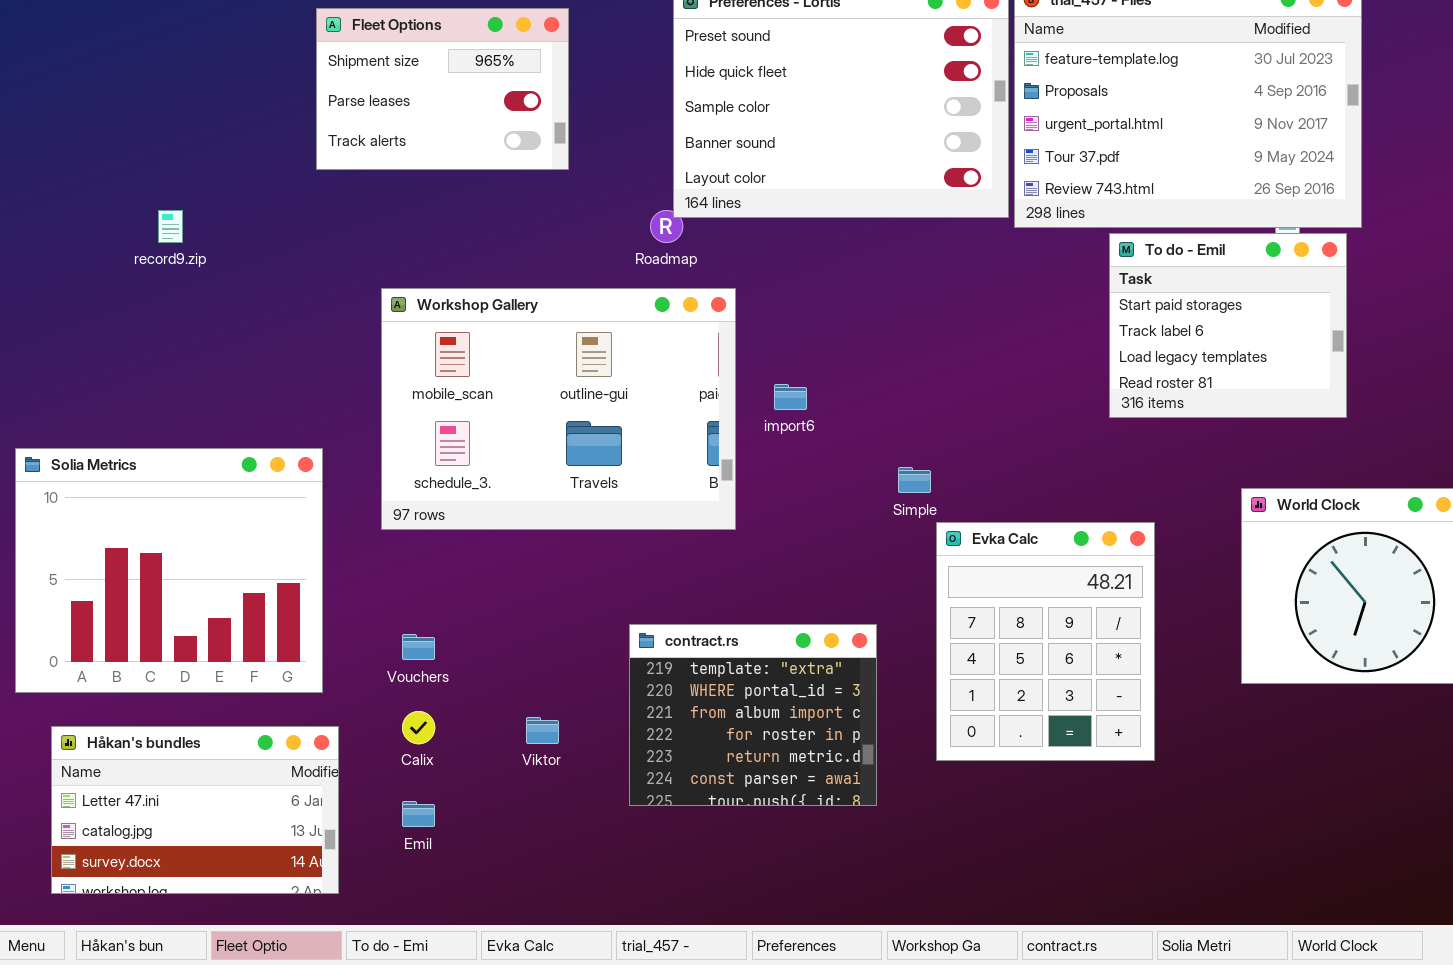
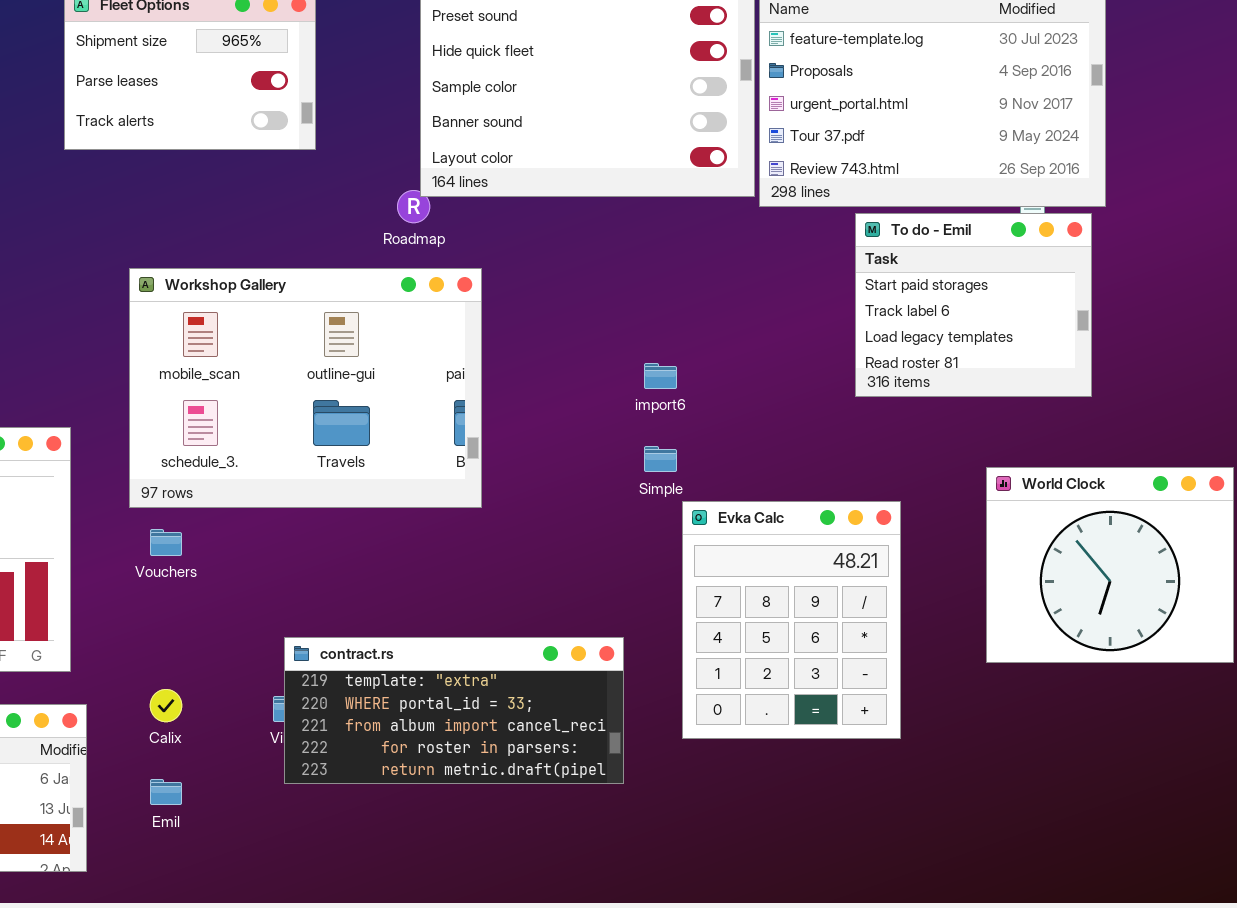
import6: [774,384,807,410] -> [644,363,677,389], moved
contract.rs: [629,624,877,806] -> [284,637,624,784], resized
Vouchers: [402,634,435,660] -> [150,529,182,556], moved

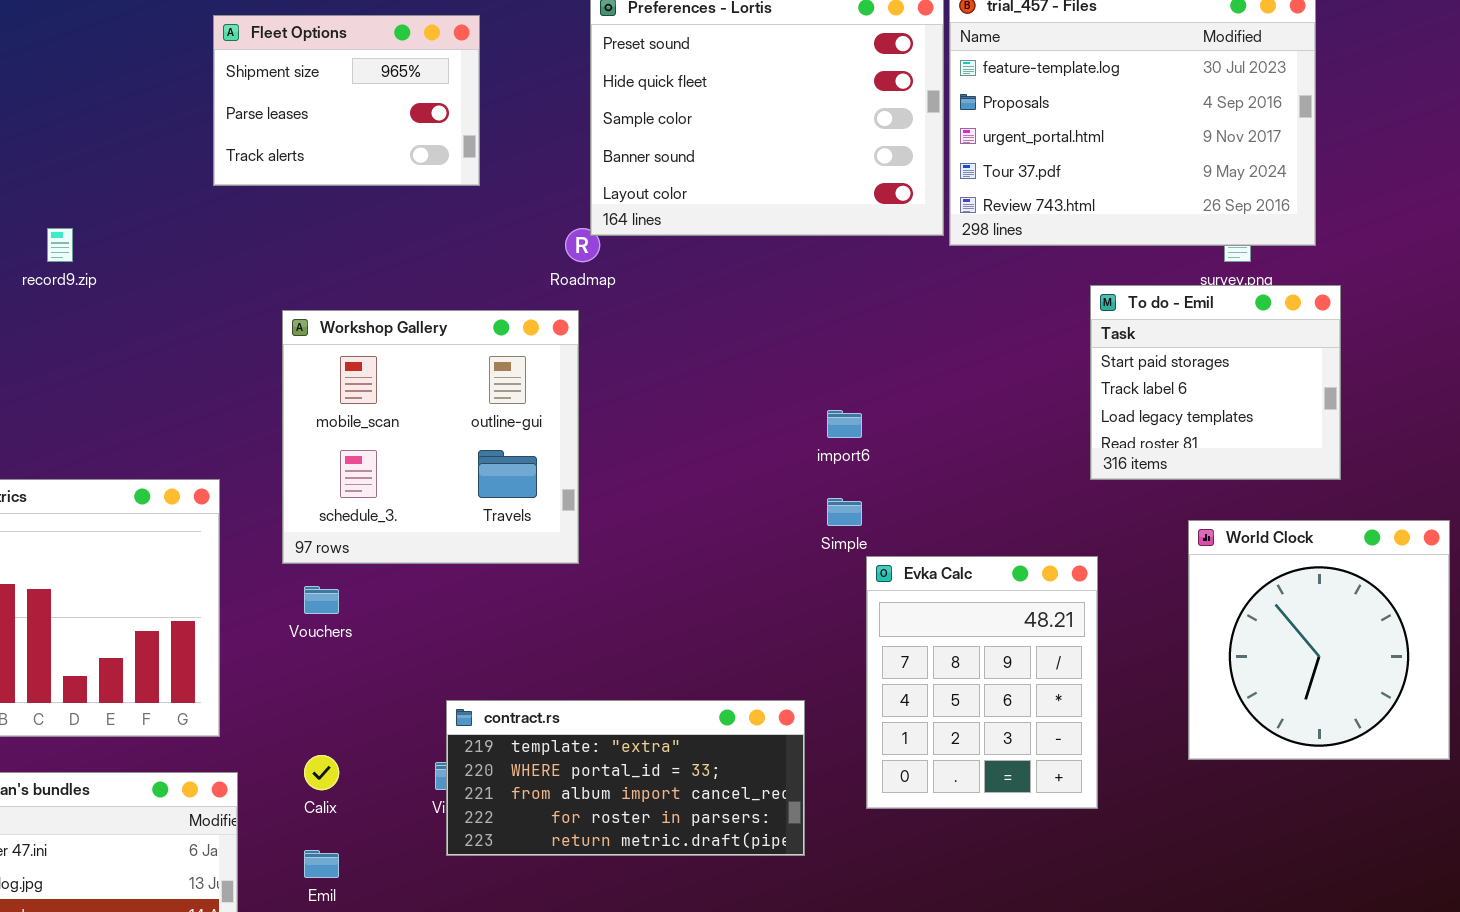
To do - Emil: [855,213,1092,397] -> [1090,285,1341,480], moved
Workshop Gallery: [129,268,482,508] -> [282,310,579,564], resized
World Clock: [986,467,1234,663] -> [1188,520,1450,760], resized

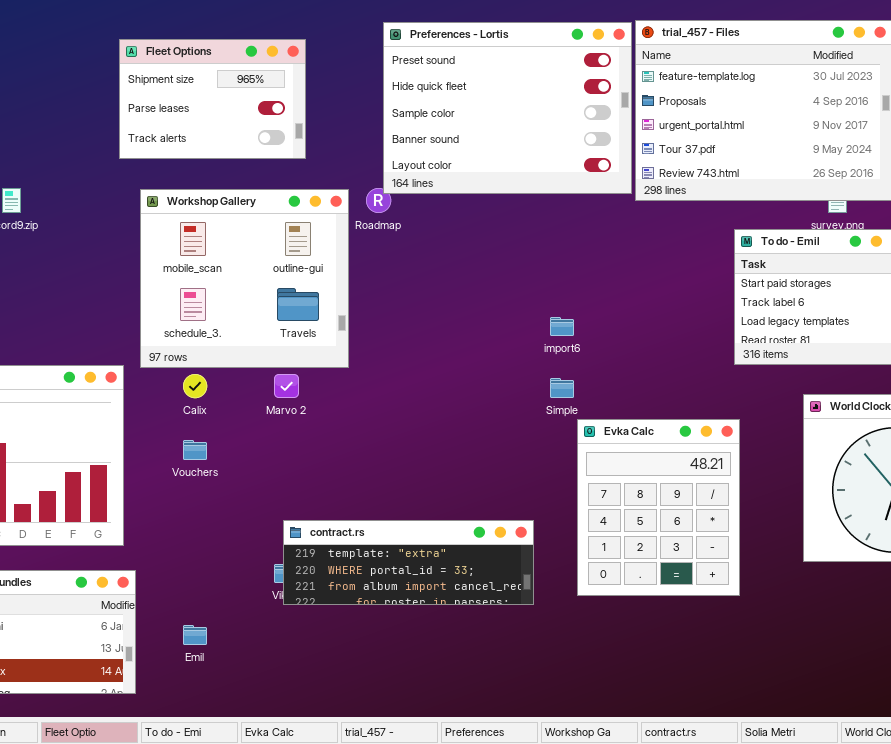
Workshop Gallery: [282,310,579,564] -> [140,189,349,368], moved
contract.rs: [446,700,805,856] -> [283,520,534,605], resized
Calix: [304,755,339,790] -> [183,374,207,398], moved

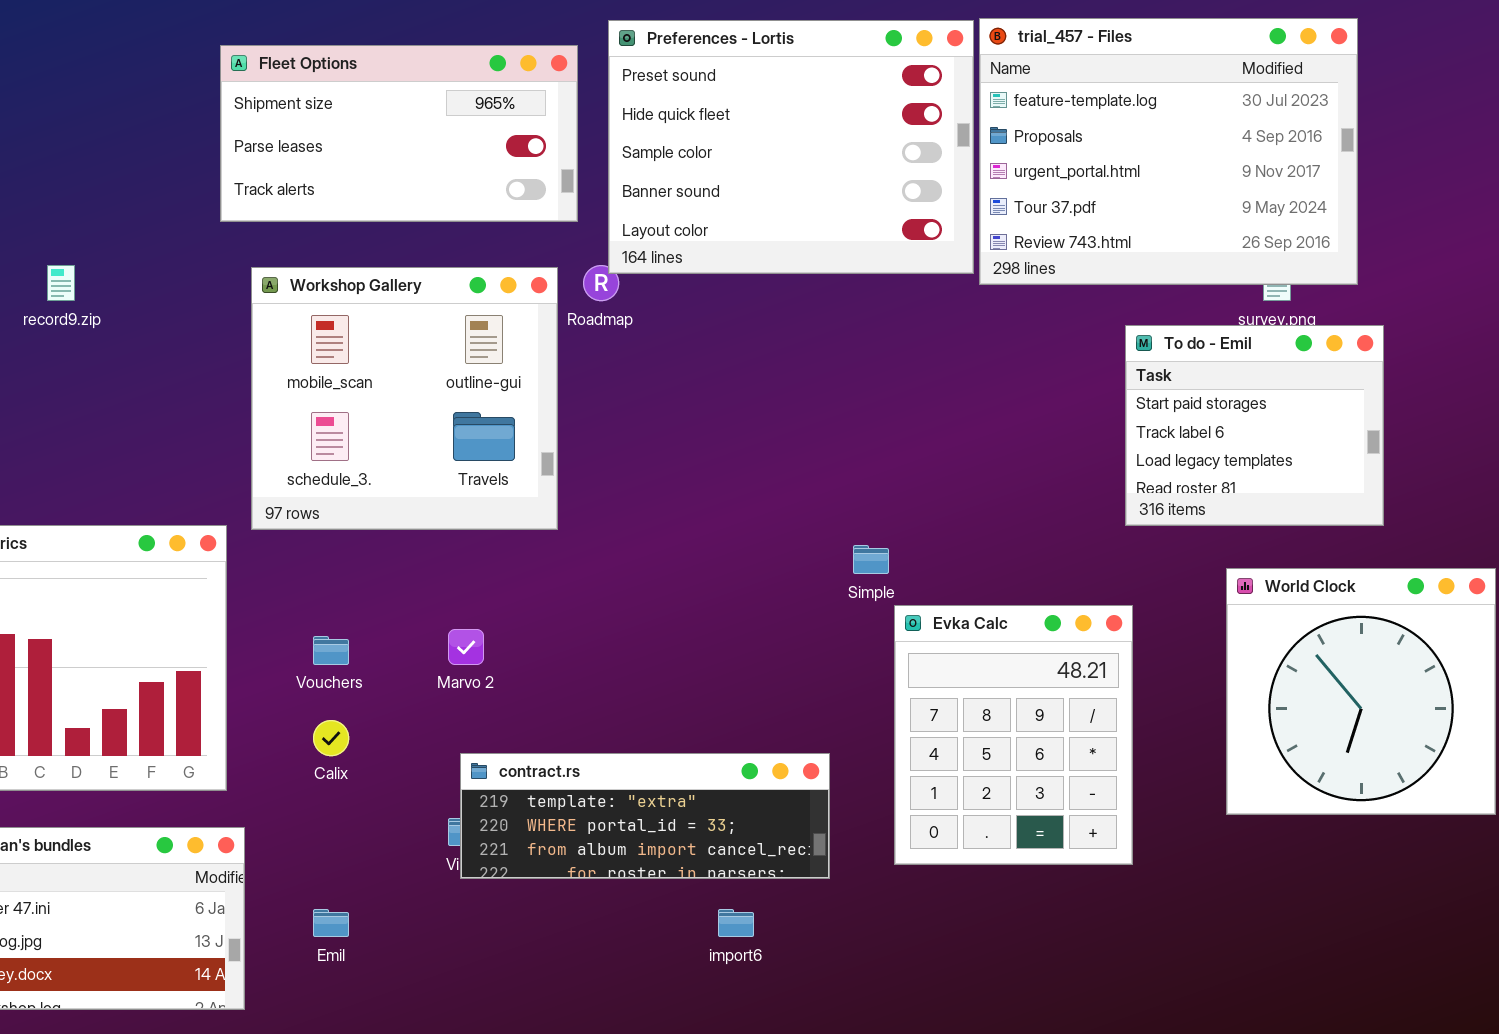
Fleet Options: [119,39,306,159] -> [220,45,578,222], resized
import6: [550,317,574,336] -> [718,909,754,937], moved
Calix: [183,374,207,398] -> [313,720,349,756], moved
Marvo 2: [274,374,299,398] -> [448,629,484,665], moved

